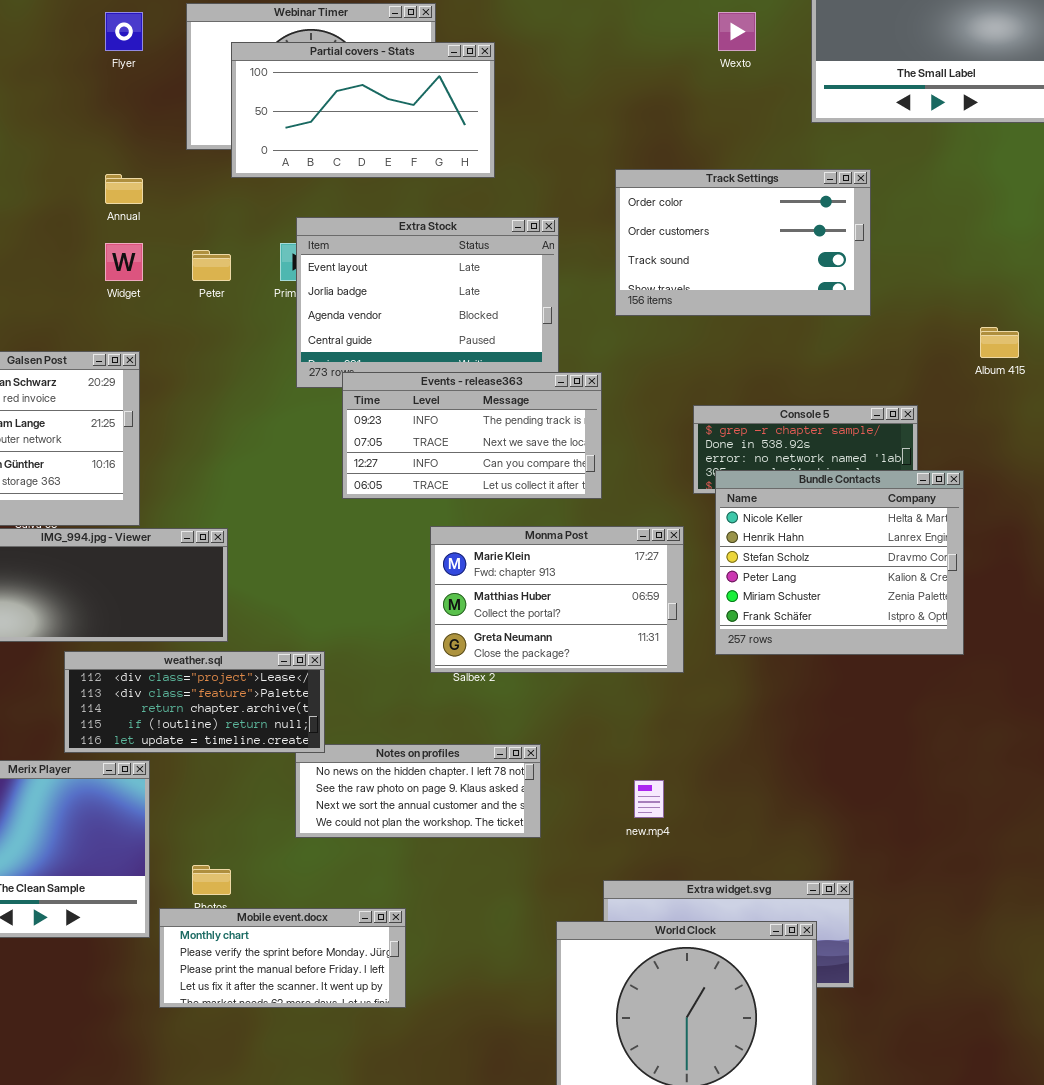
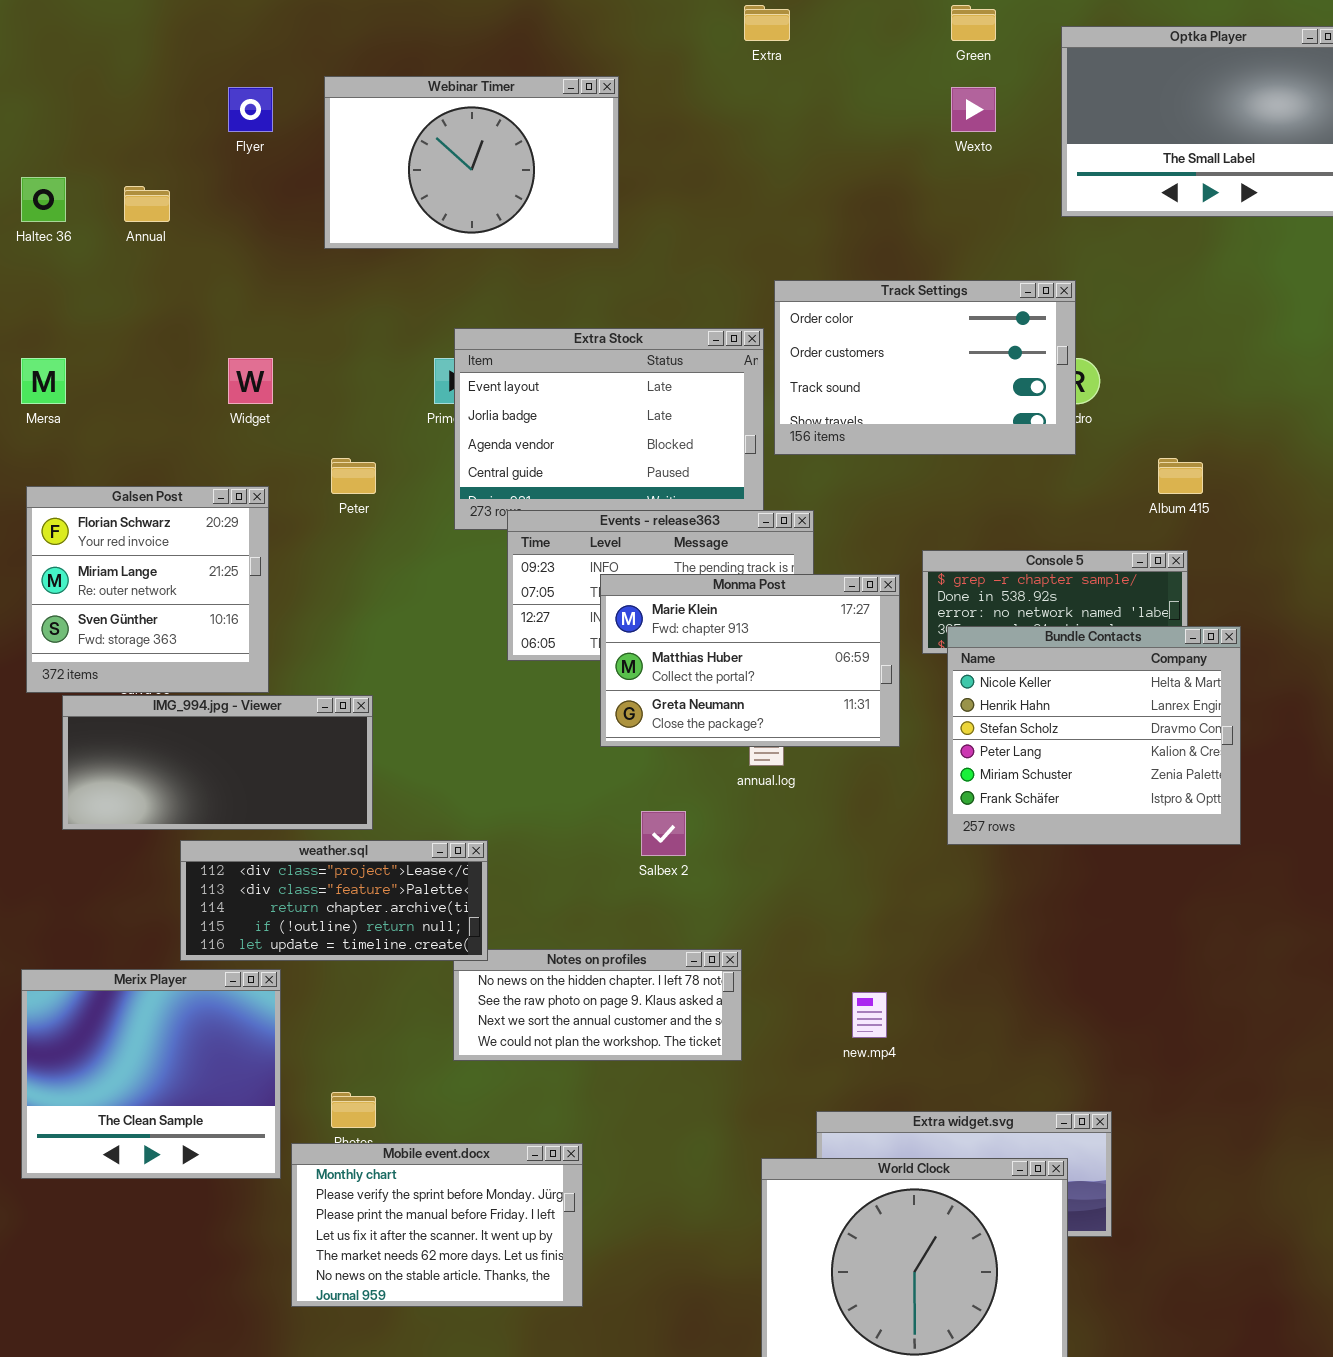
Partial covers - Stats: [231,42,495,178] -> none, closed
Track Settings: [615,169,871,316] -> [774,280,1076,455], moved
Annual: [105,174,143,204] -> [124,186,170,222], moved
Peter: [192,250,231,281] -> [331,458,376,494], moved
Album 415: [980,327,1019,358] -> [1158,458,1203,494], moved
Monma Post: [430,526,684,673] -> [600,574,900,747], moved
Mobile event.docx: [159,908,406,1008] -> [291,1143,583,1307], resized

